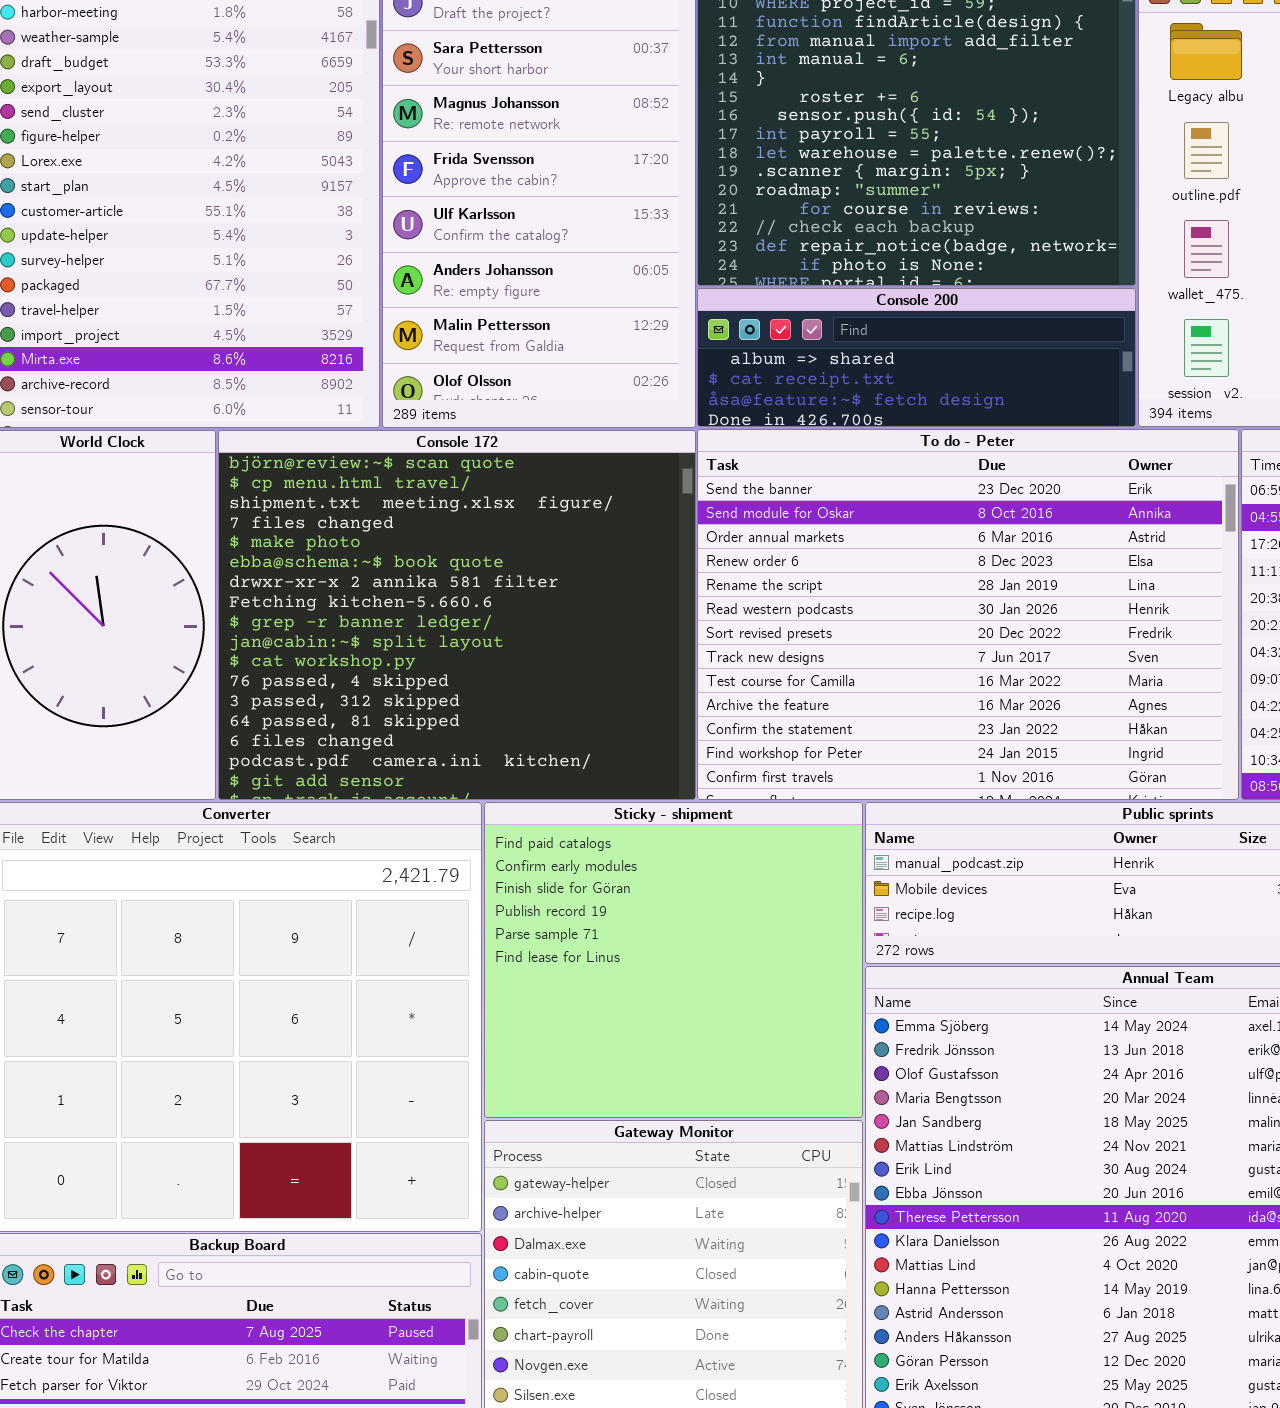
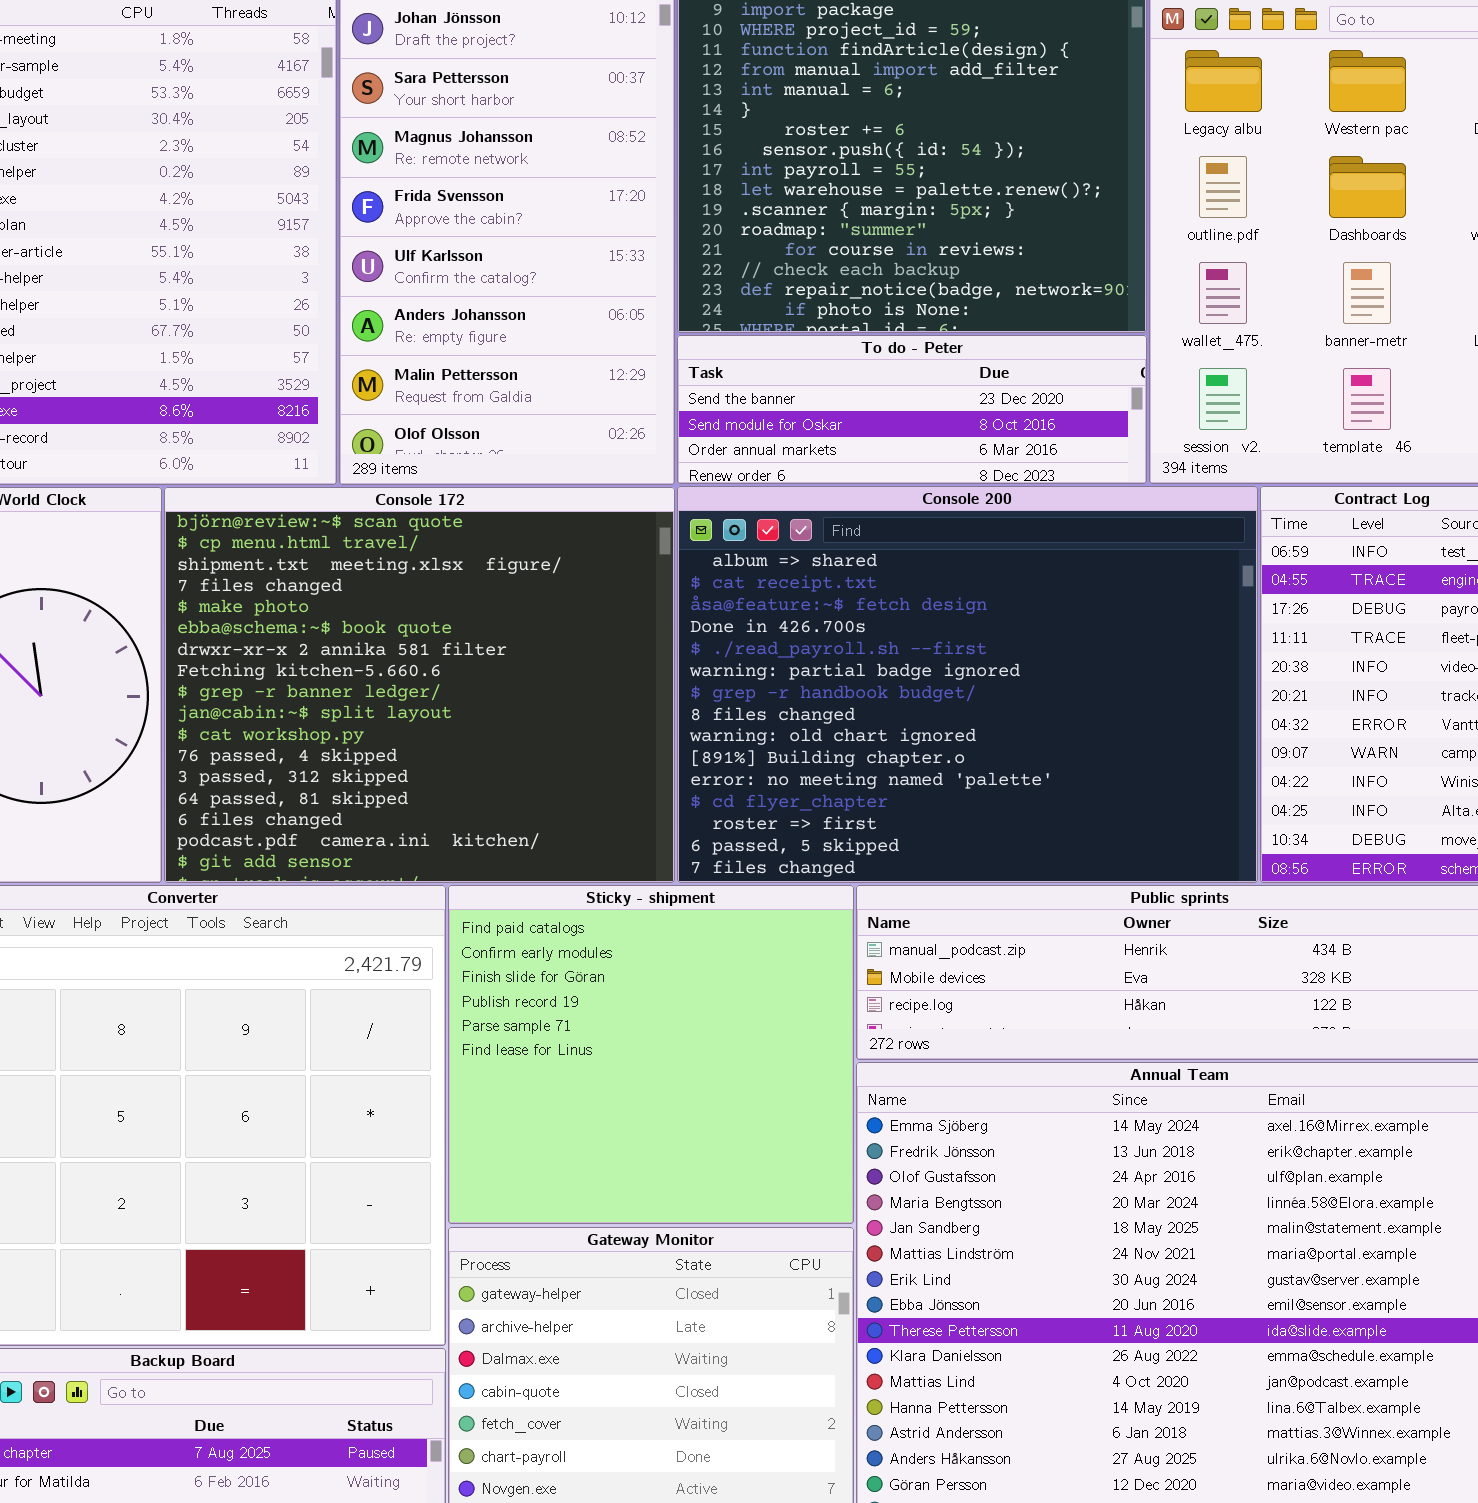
Console 200: [697,288,1136,427] -> [677,486,1258,883], moved, resized
To do - Peter: [697,429,1239,800] -> [677,335,1147,484], moved, resized

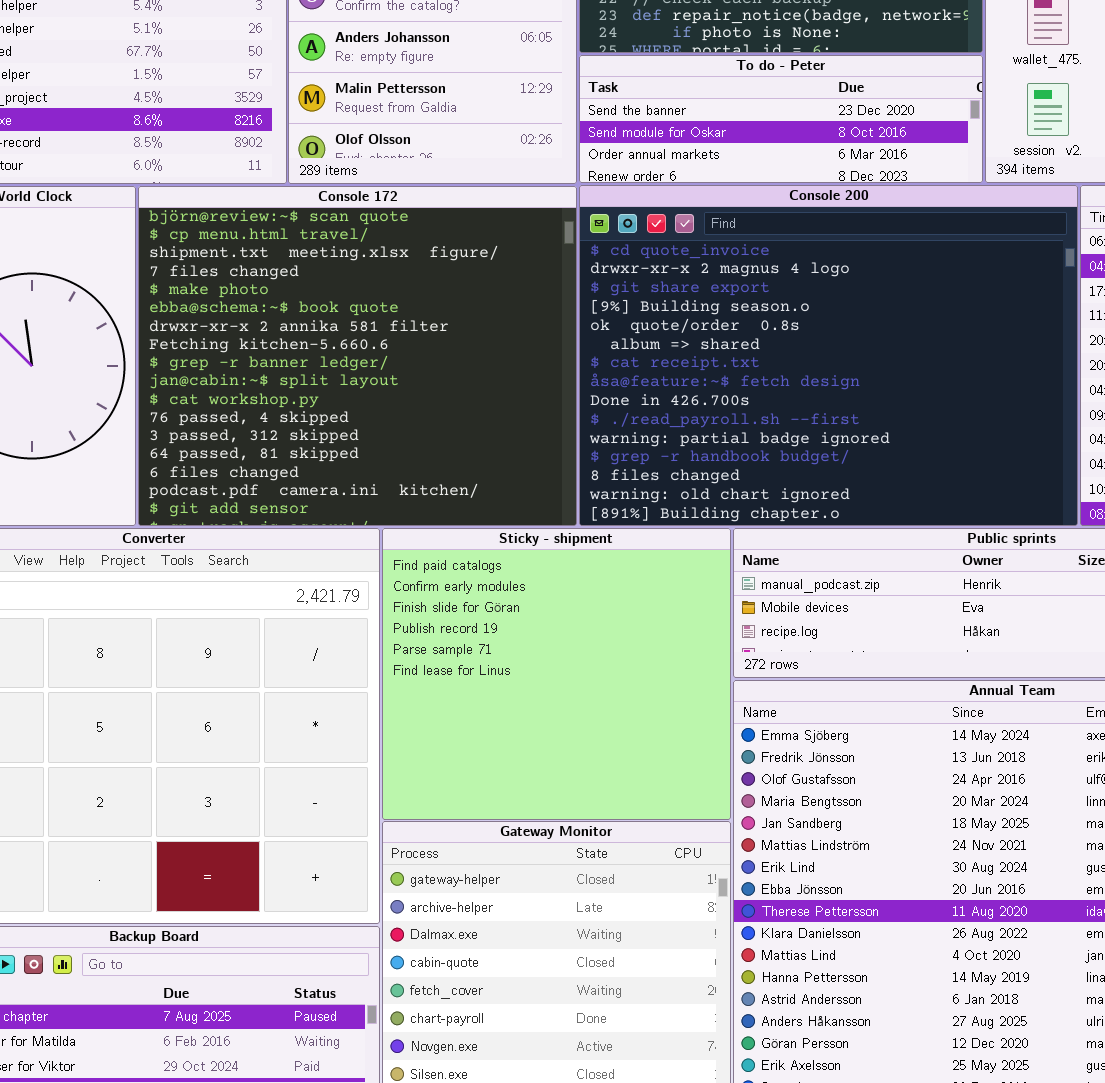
Console 200: [677,486,1258,883] -> [579,185,1078,526], scrolled up 5 rows

